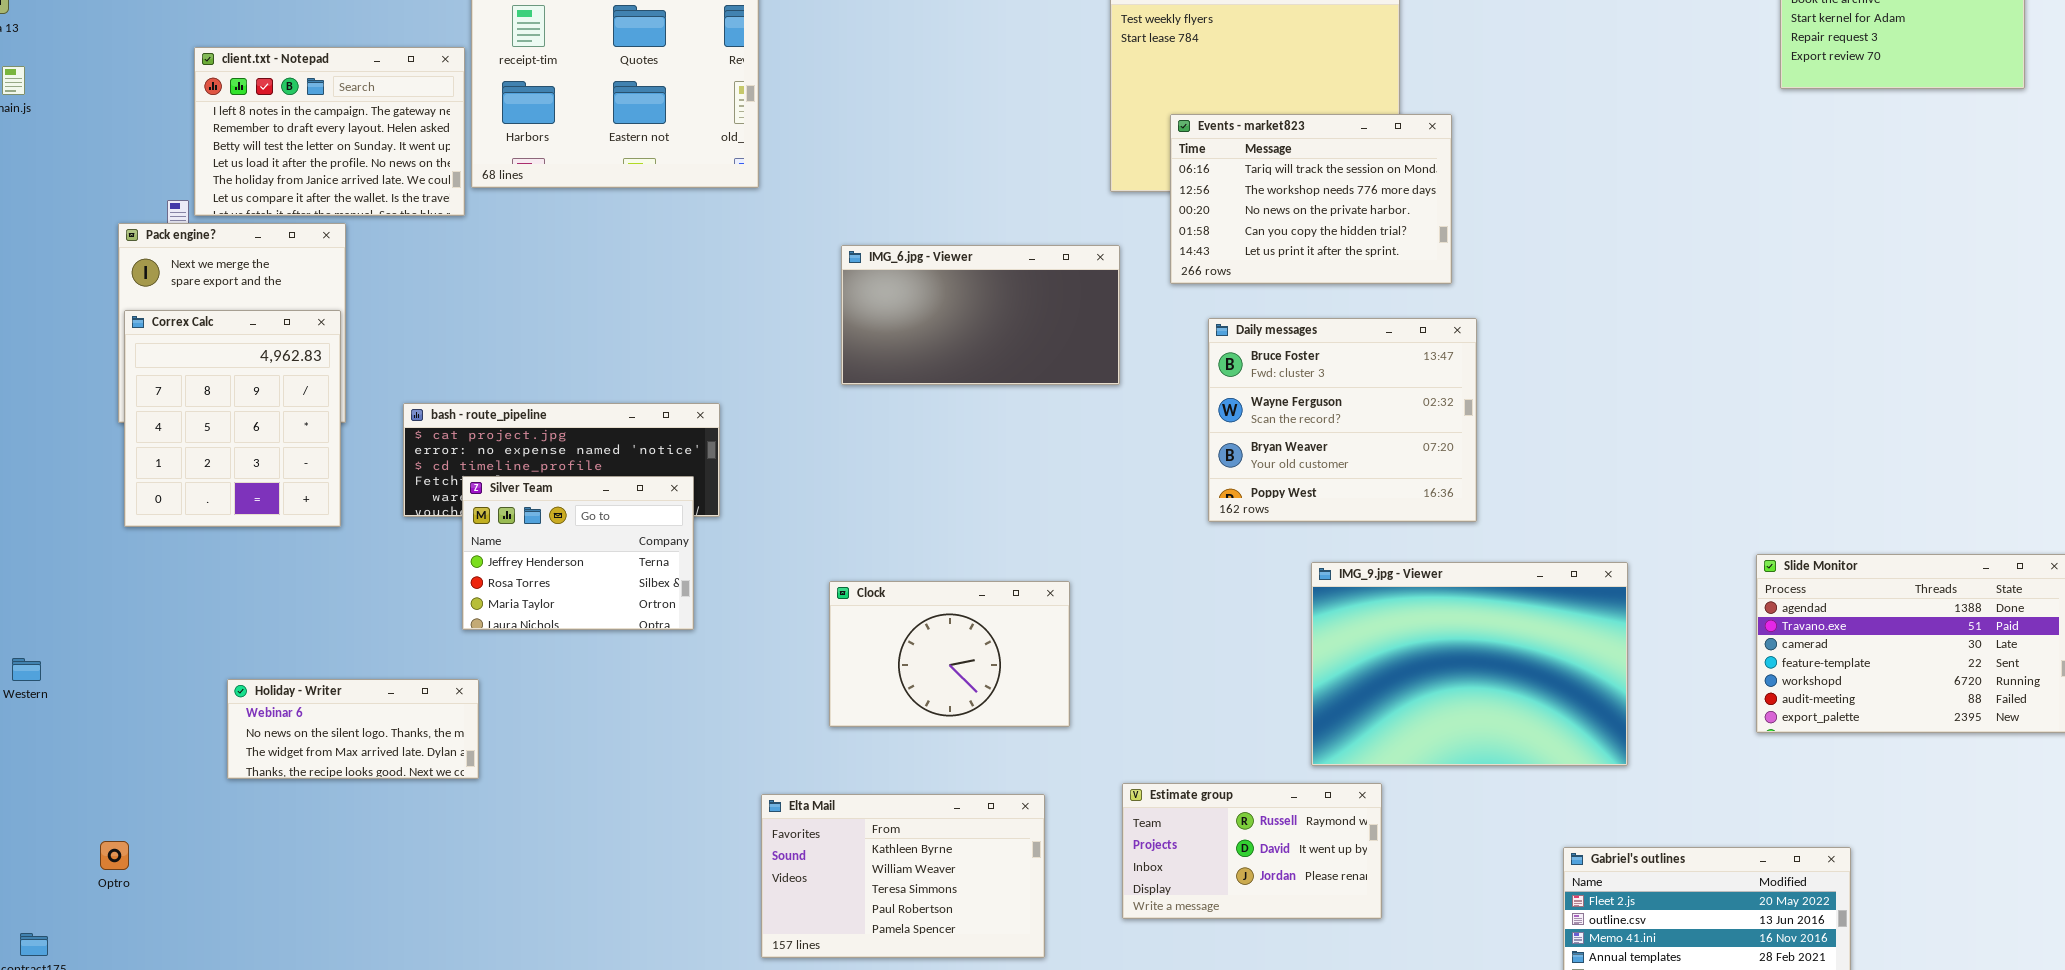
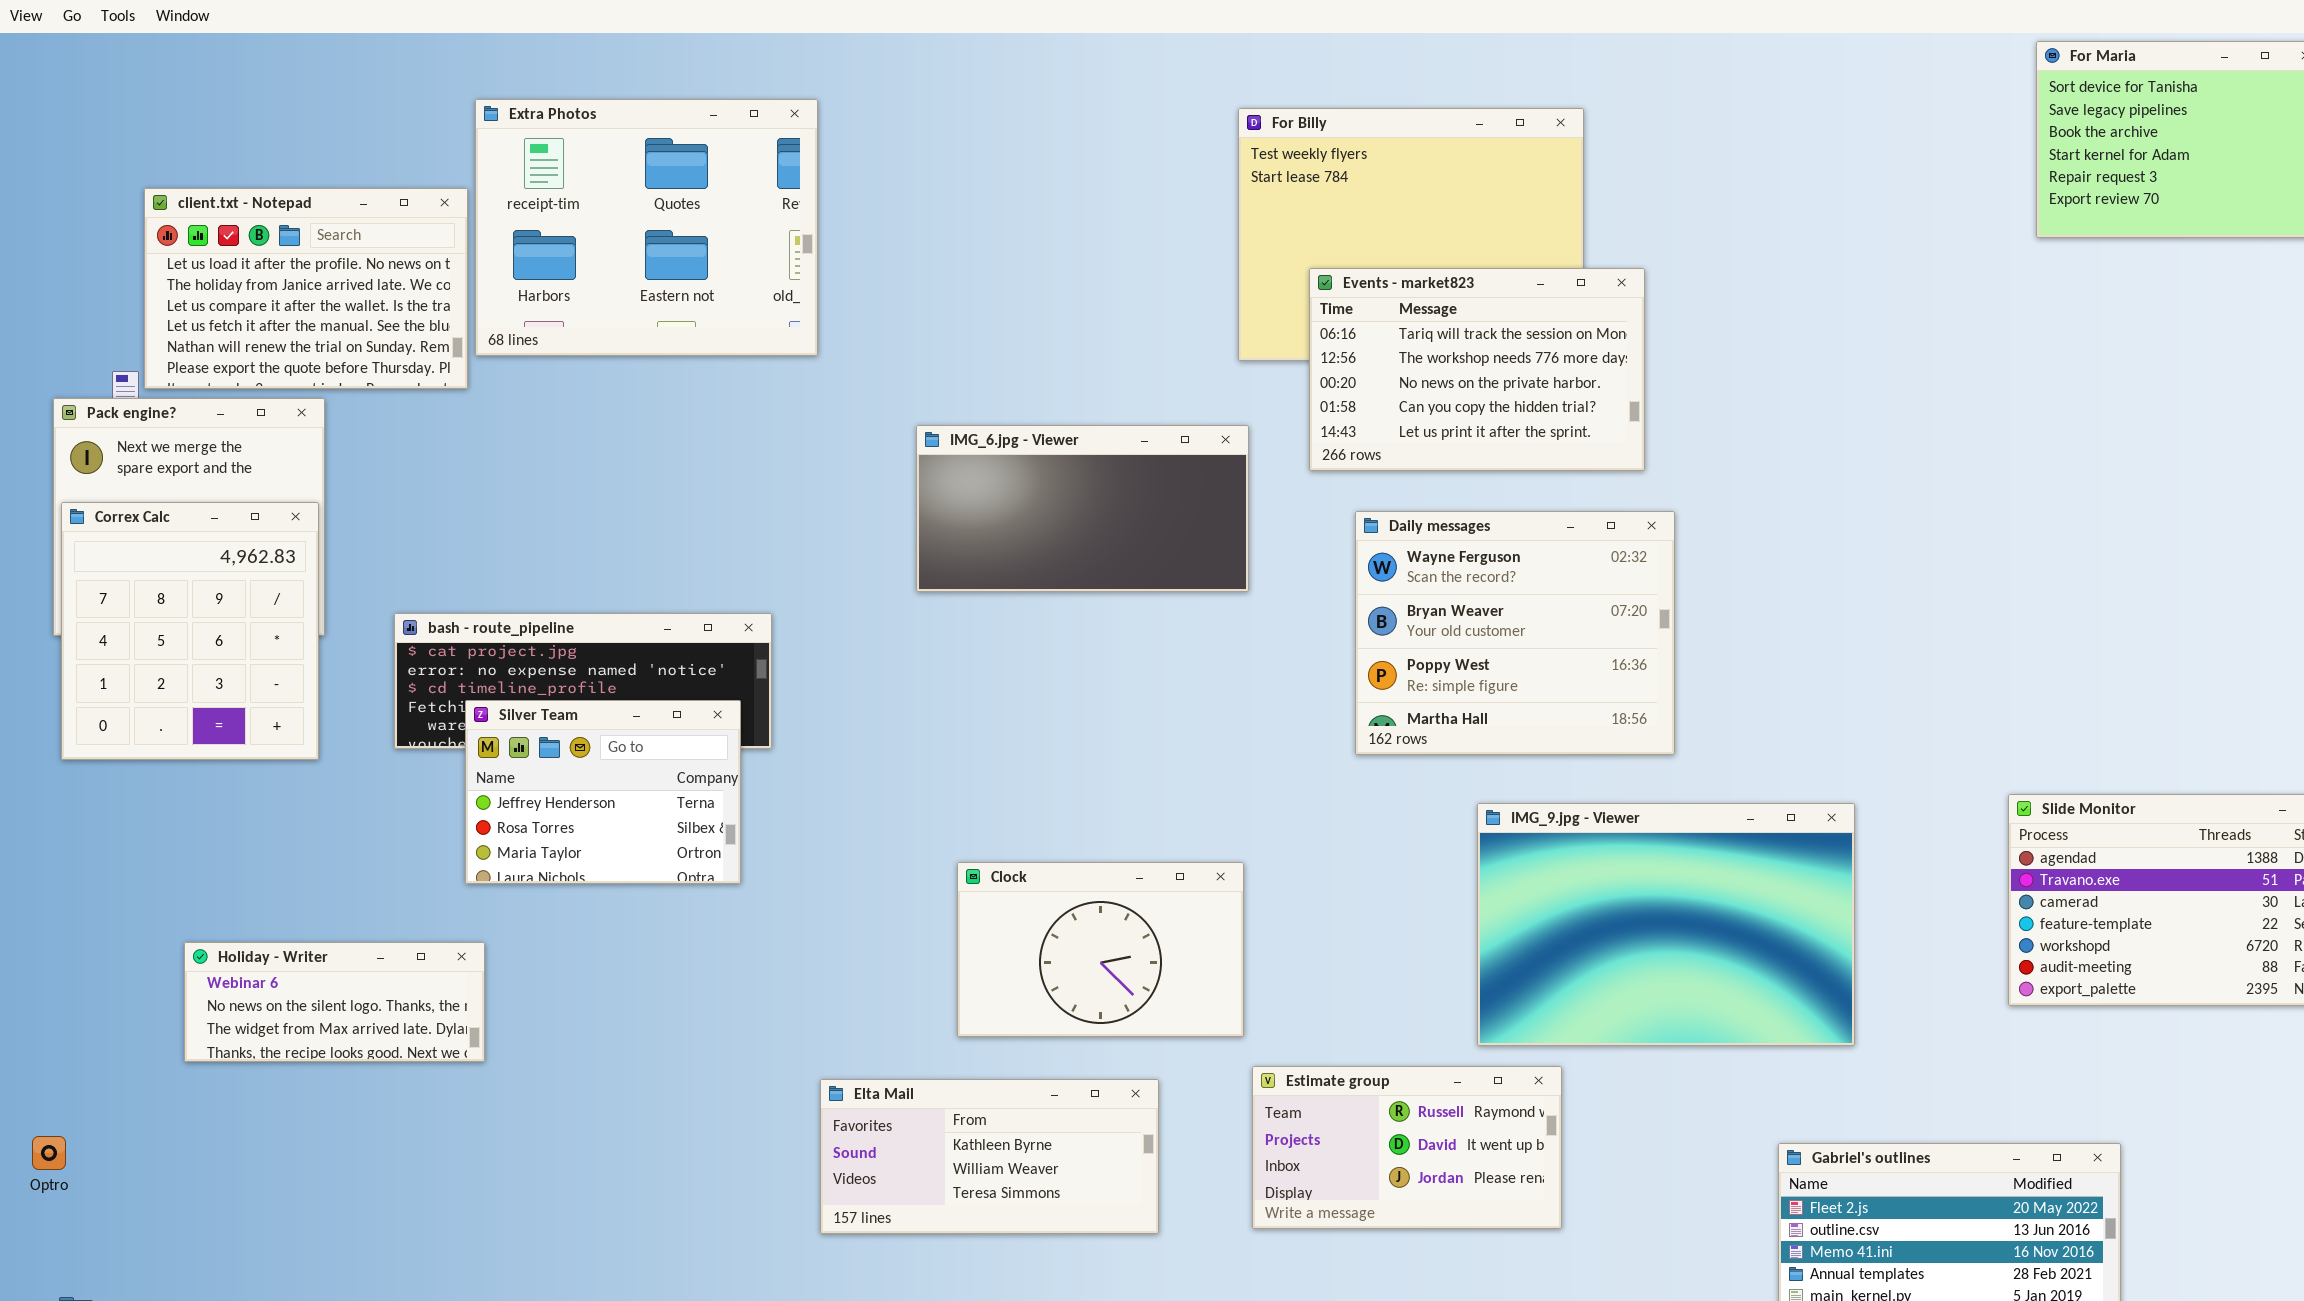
client.txt - Notepad: [194,47,465,216] -> [144,188,468,389], scrolled down 3 rows
Daily messages: [1208,318,1477,522] -> [1355,511,1675,755], scrolled down 1 row
Clock: [829,581,1070,727] -> [957,862,1244,1037], moved
Elta Mail: [761,794,1045,958] -> [820,1079,1159,1234], resized

